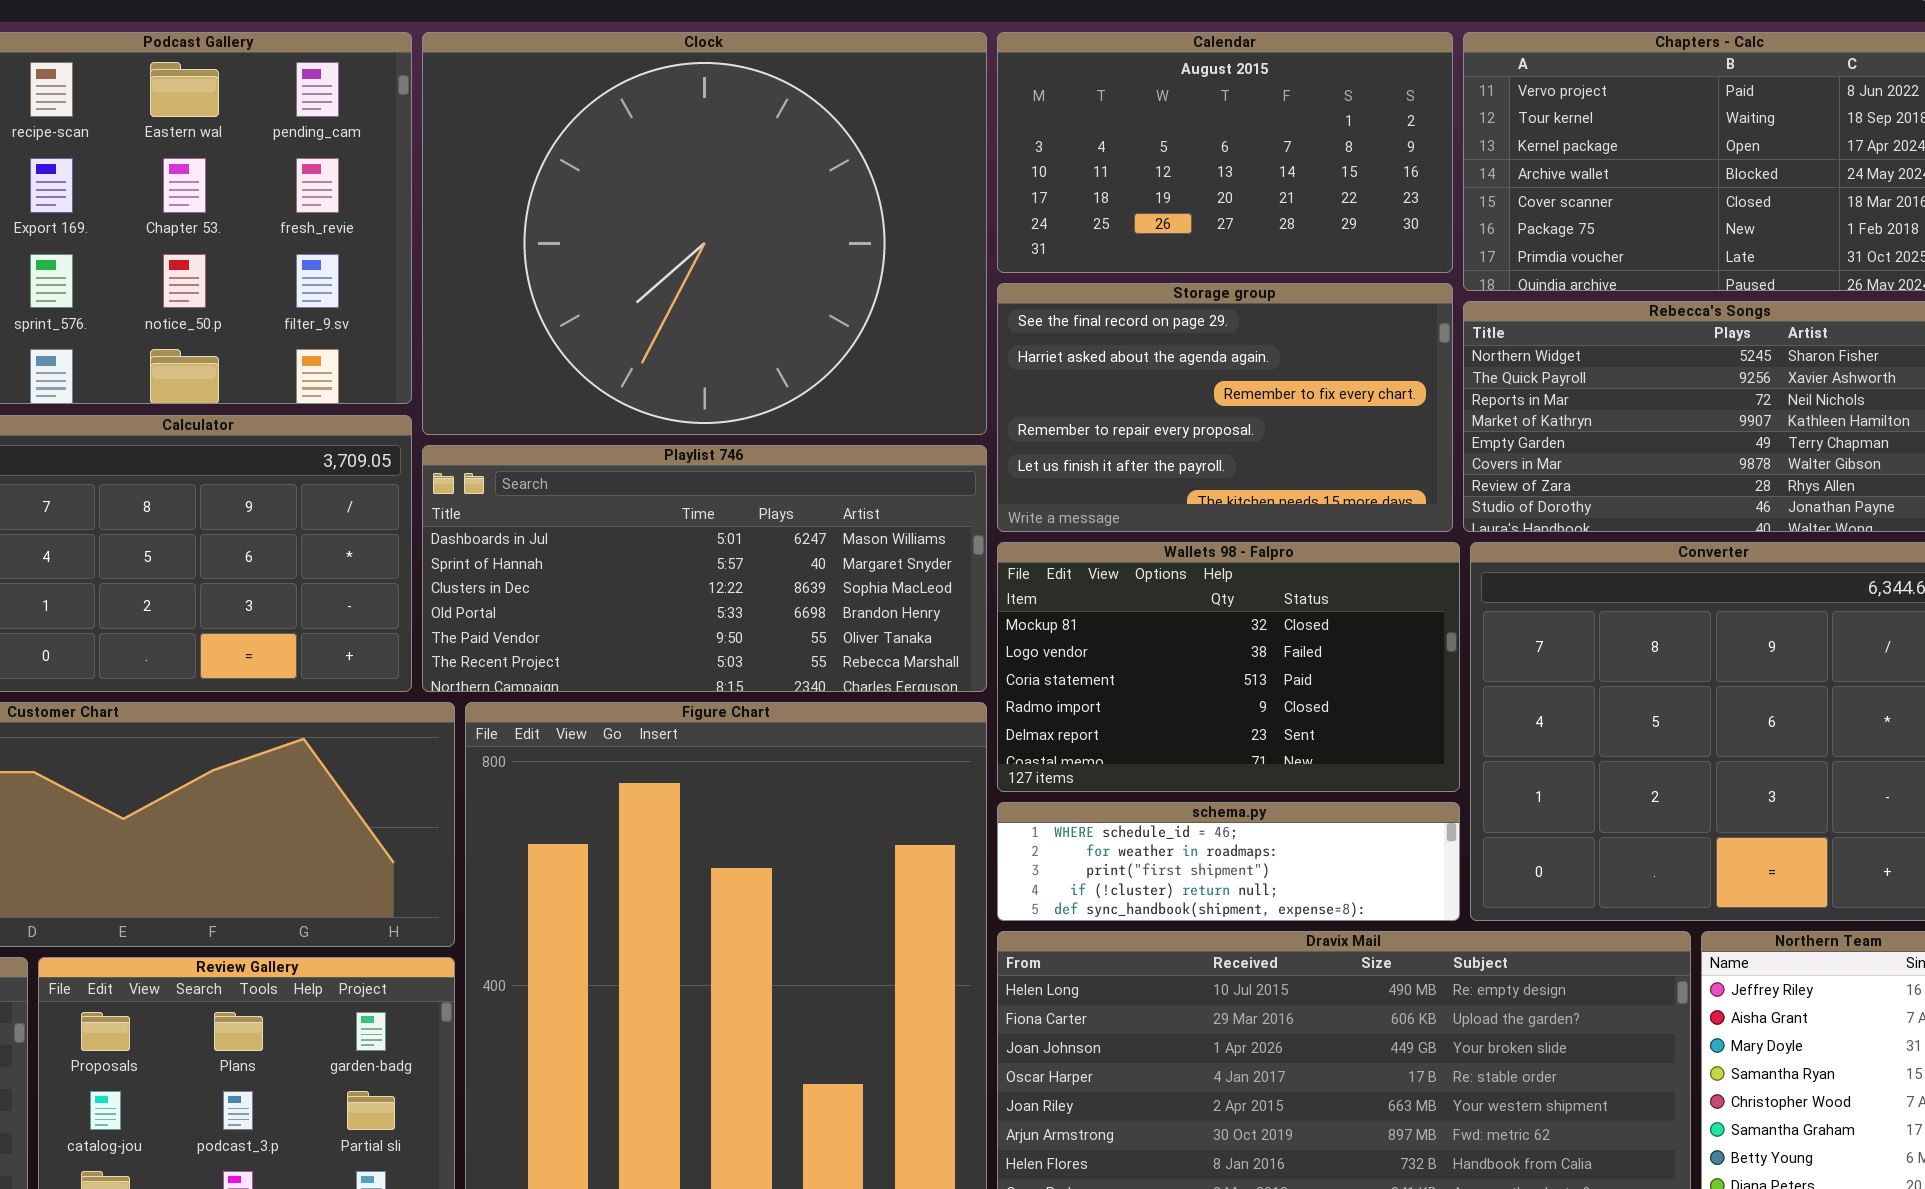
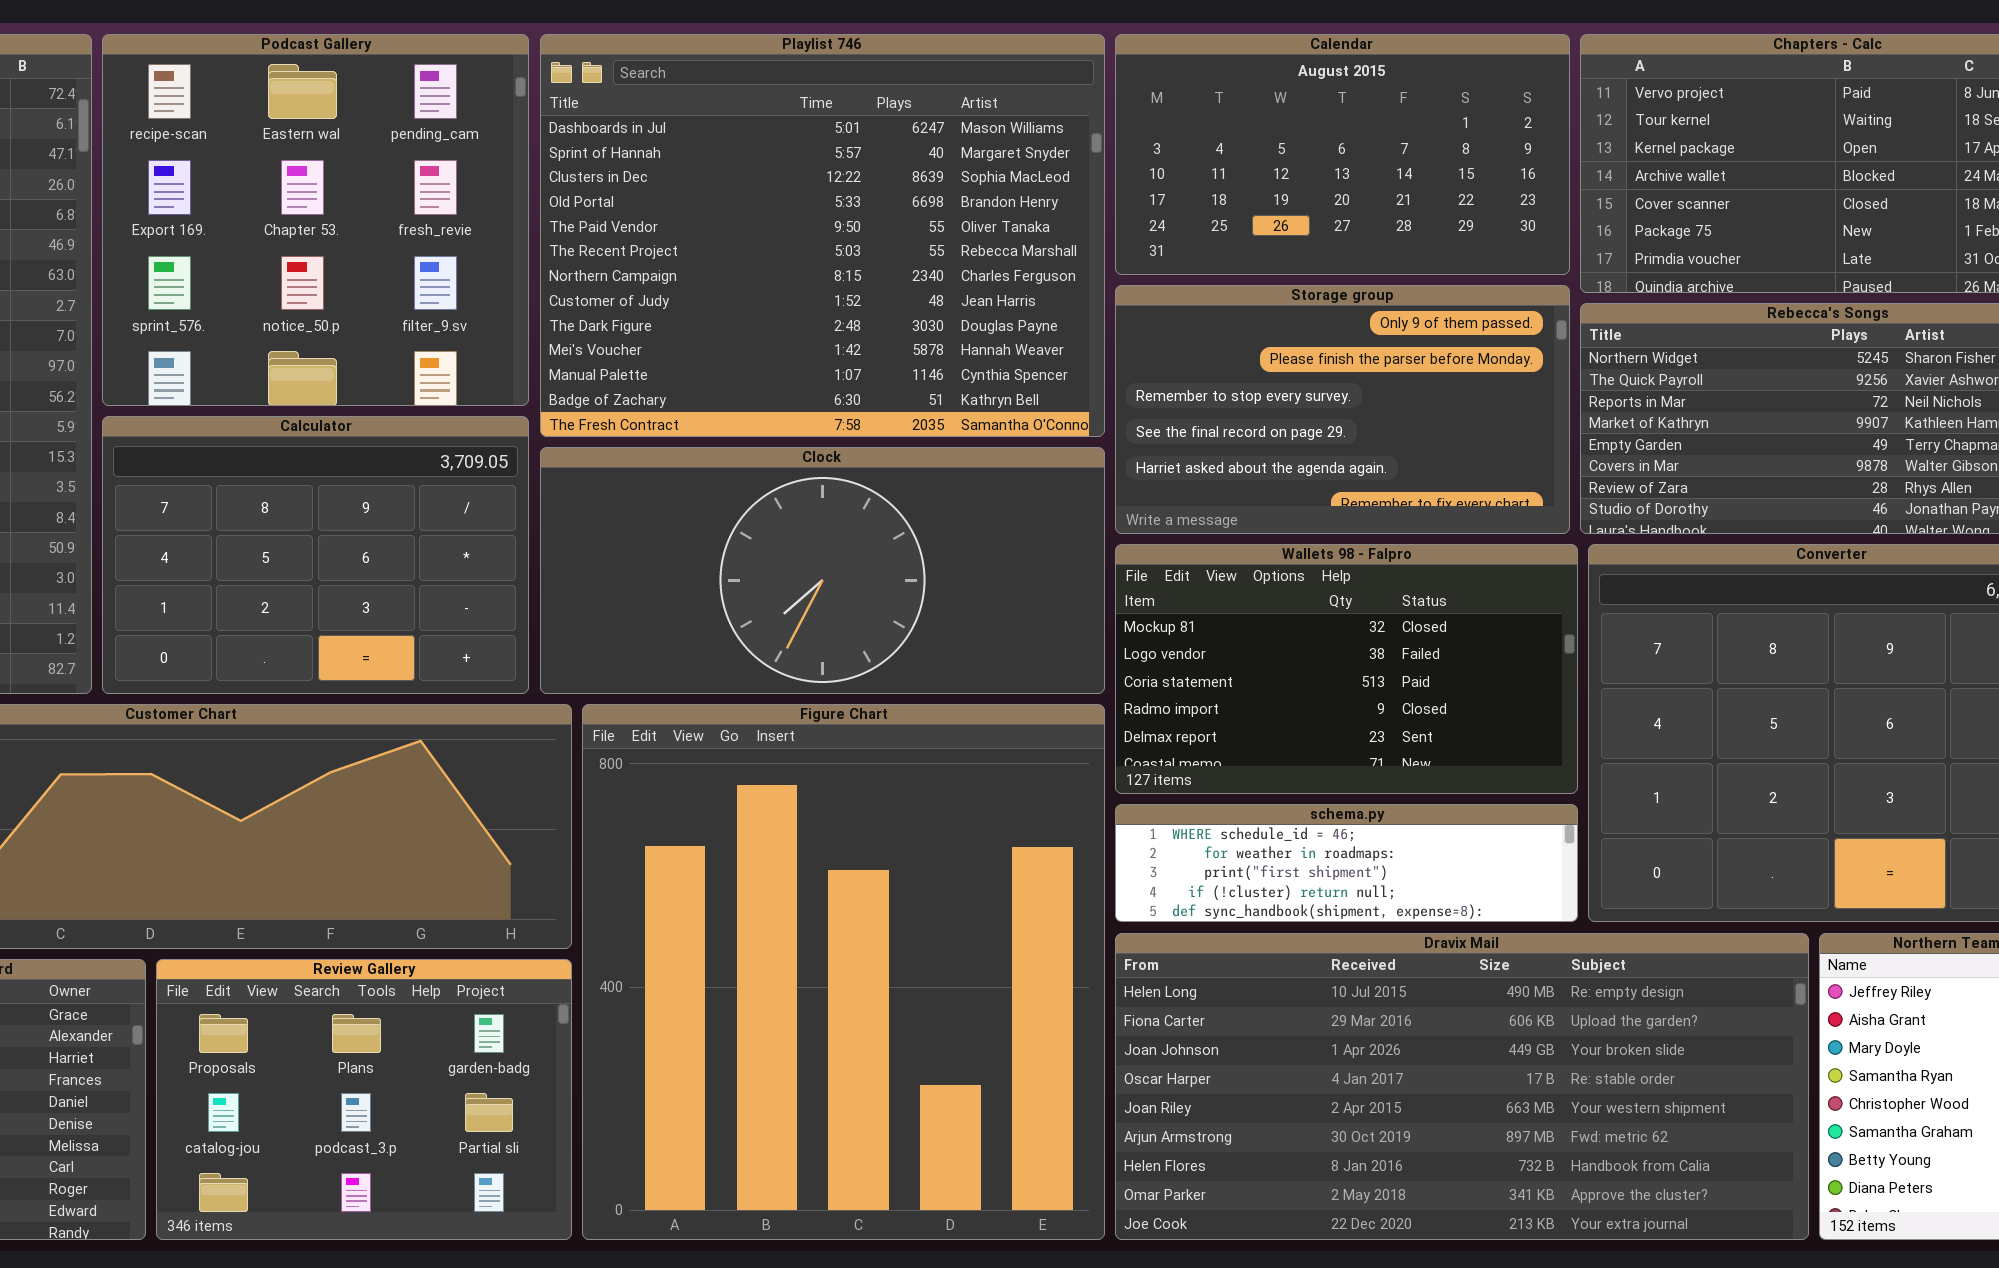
Clock: [422,32,987,435] -> [540,447,1105,694], moved, resized
Storage group: [997,283,1453,532] -> [1115,285,1570,534], scrolled up 3 rows
Playlist 746: [422,445,987,692] -> [540,34,1105,437], moved, resized

